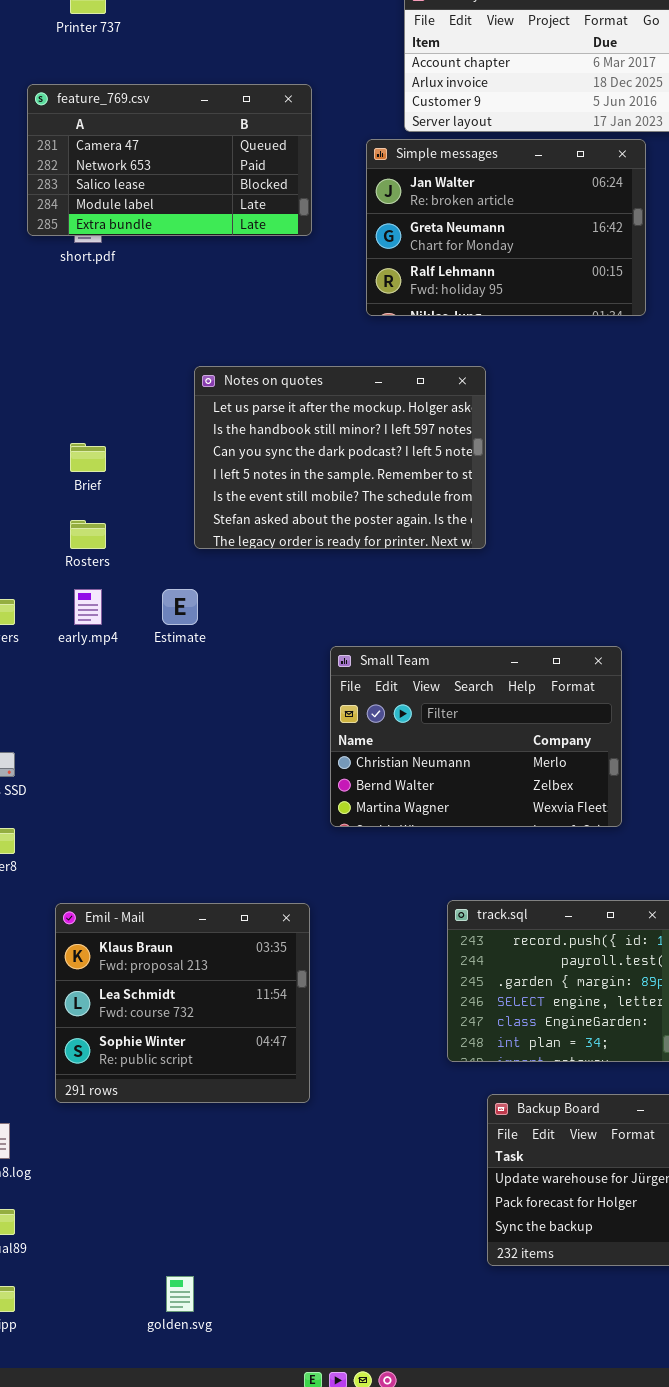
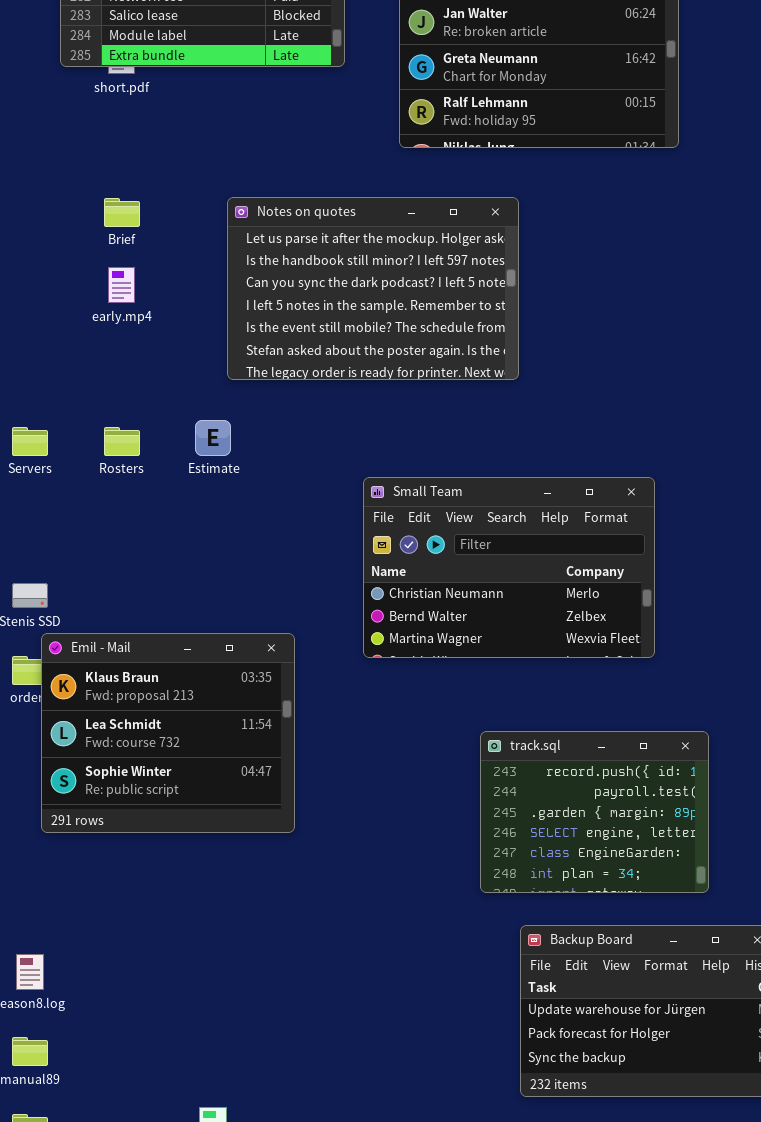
Brief: [70,443,106,472] -> [104,198,140,227], moved
Rosters: [70,520,106,549] -> [104,427,140,456], moved
early.mp4: [74,589,102,625] -> [108,267,135,303], moved
Emil - Mail: [55,903,310,1103] -> [41,633,295,833], moved

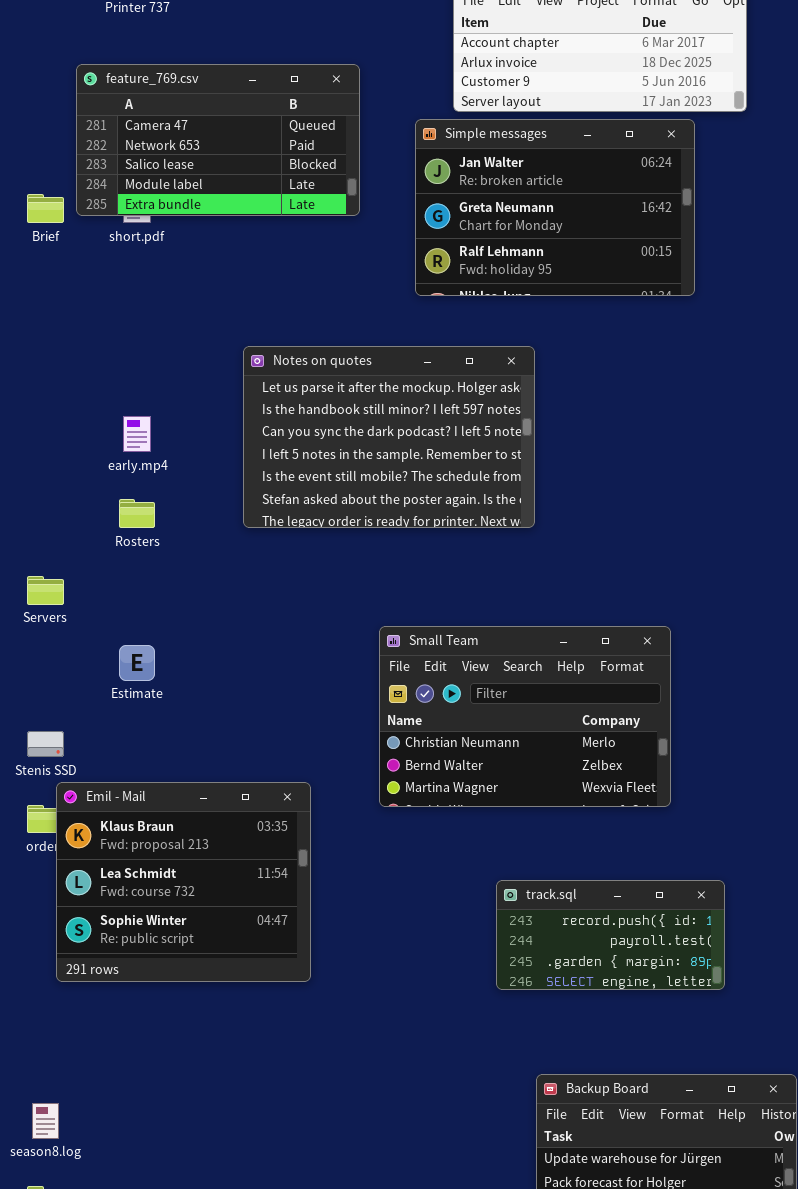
Brief: [104,198,140,227] -> [27,194,64,223], moved
Estimate: [195,420,231,456] -> [119,645,155,681], moved
Rosters: [104,427,140,456] -> [119,499,155,528], moved
track.sql: [480,731,709,893] -> [496,880,725,990], resized

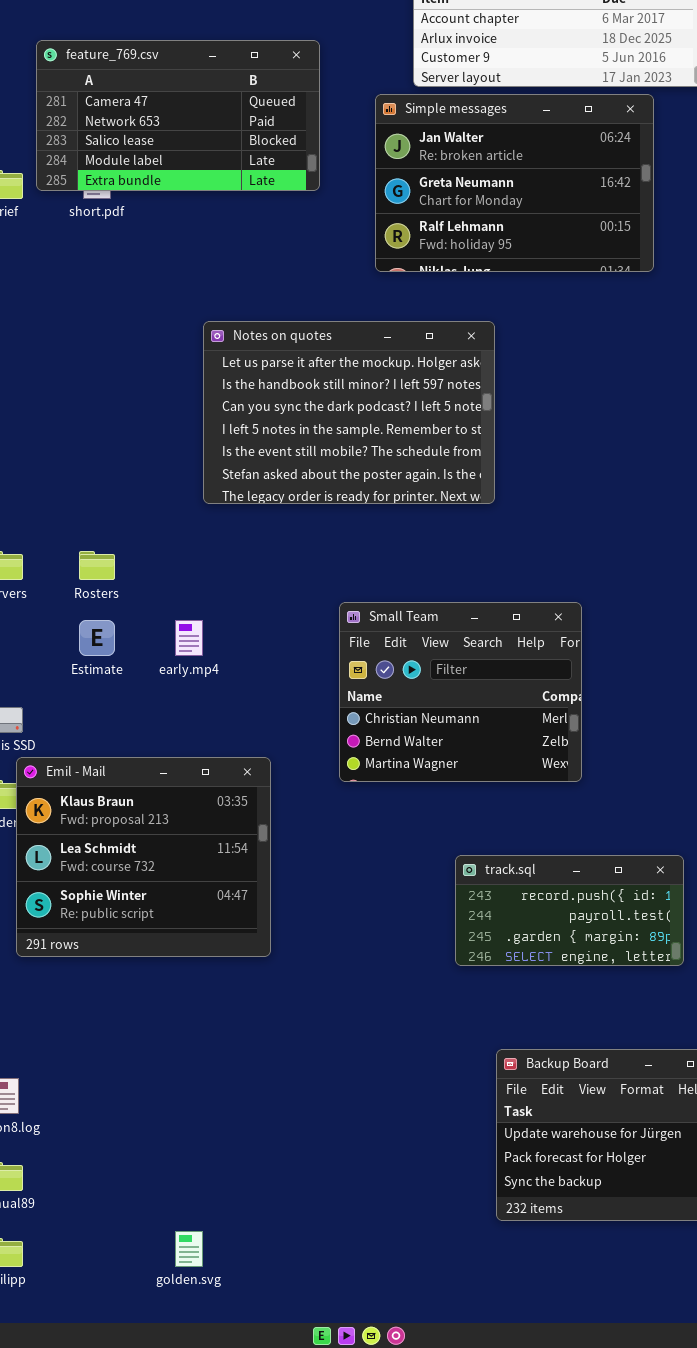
early.mp4: [123,416,151,452] -> [175,620,203,656], moved
Rosters: [119,499,155,528] -> [79,551,115,580], moved
Small Team: [379,626,671,807] -> [339,602,582,782], resized

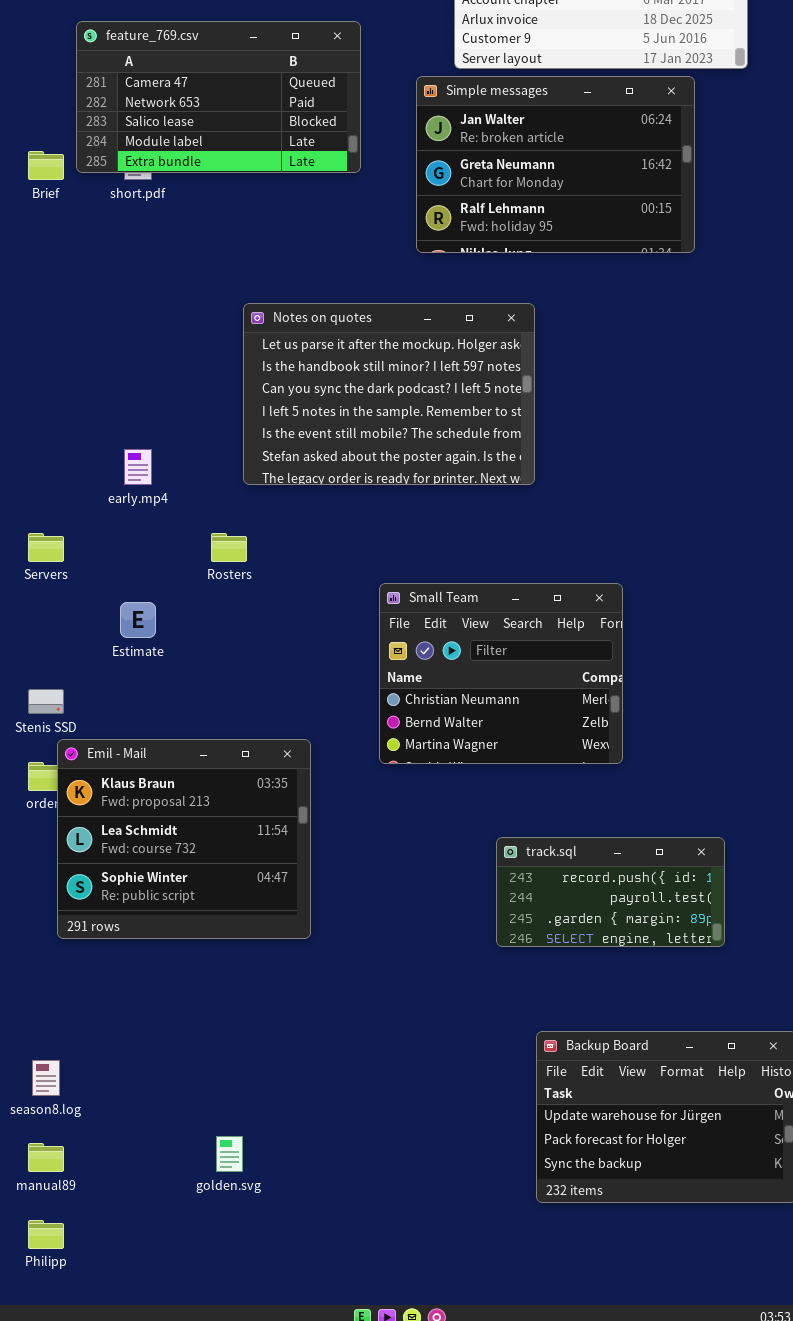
Rosters: [79,551,115,580] -> [211,533,247,562], moved
early.mp4: [175,620,203,656] -> [124,449,152,485], moved
golden.svg: [175,1231,203,1267] -> [216,1136,243,1172], moved

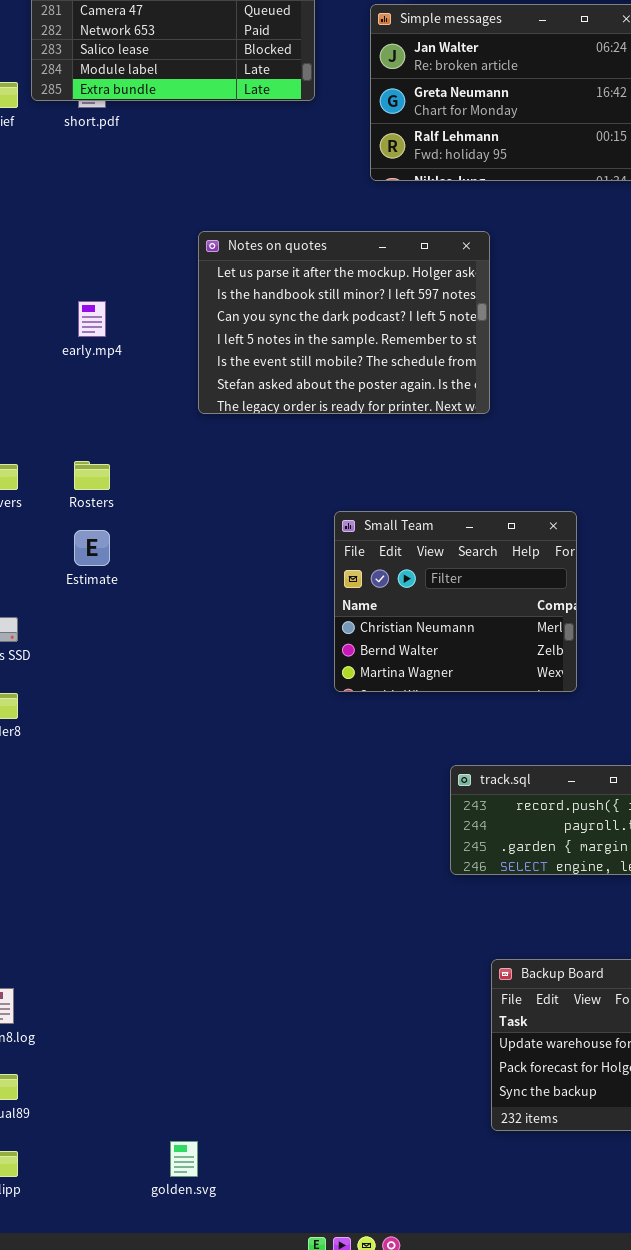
early.mp4: [124,449,152,485] -> [78,301,106,337], moved
Rosters: [211,533,247,562] -> [74,461,110,490], moved
Emil - Mail: [57,739,311,939] -> none, closed
golden.svg: [216,1136,243,1172] -> [170,1141,198,1177], moved

